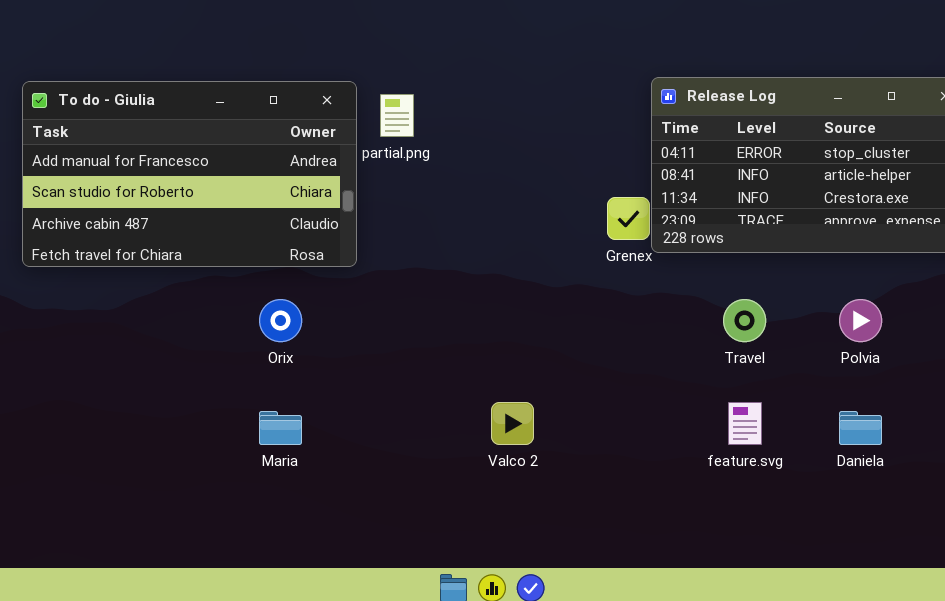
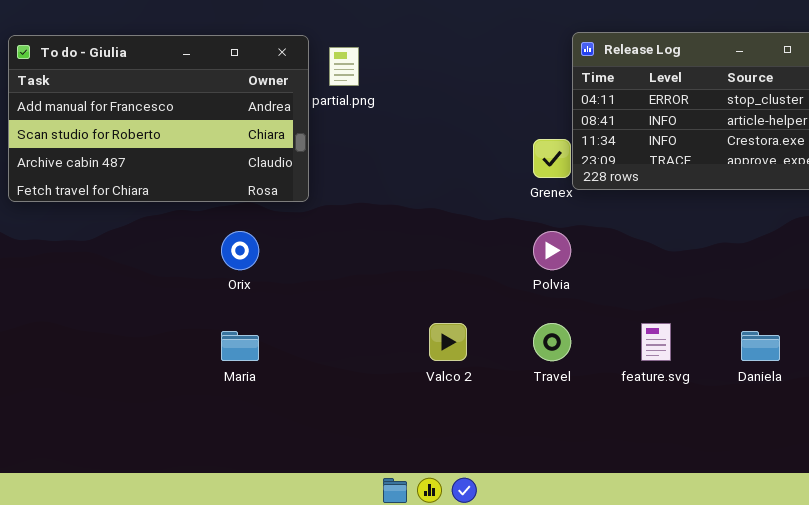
Travel: [723,299,766,342] -> [533,323,571,361], moved
Polvia: [839,299,882,342] -> [533,231,571,270], moved

